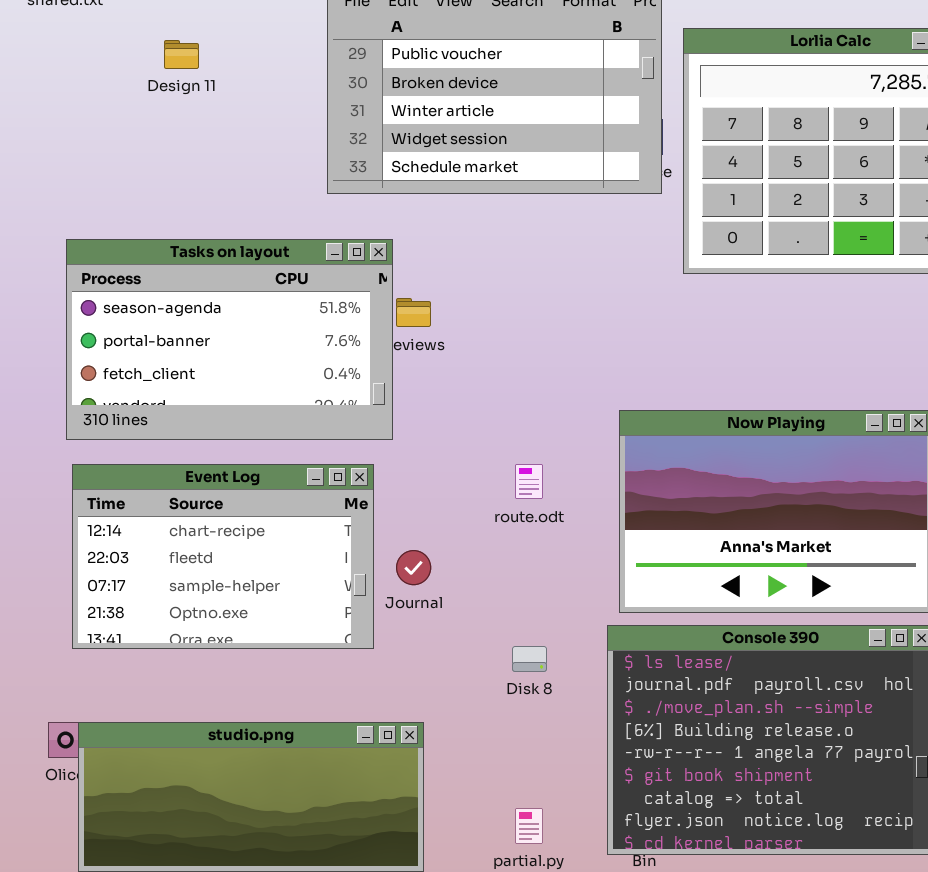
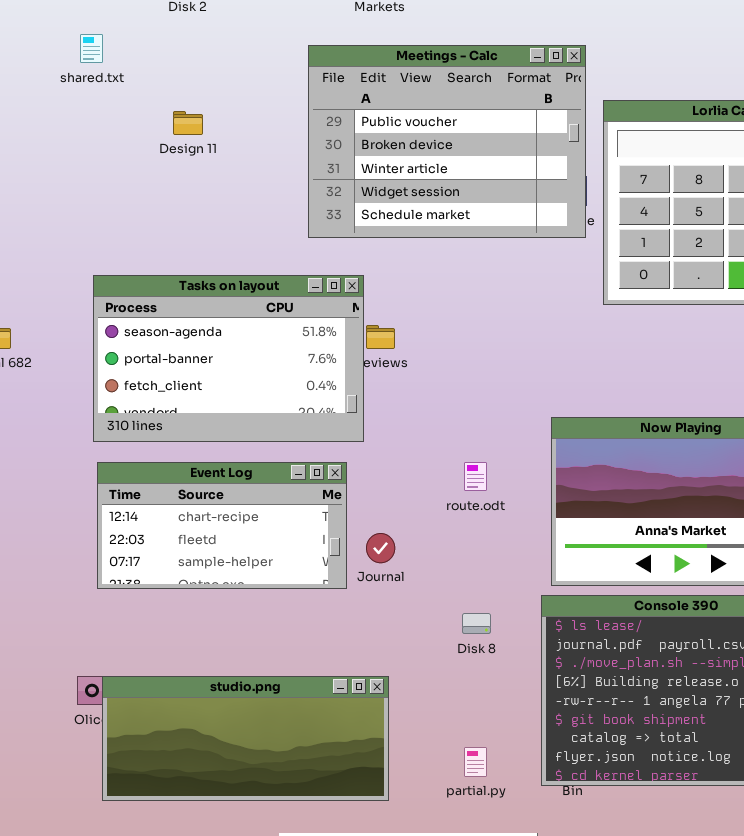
Event Log: [72,464,374,649] -> [97,462,347,589], resized

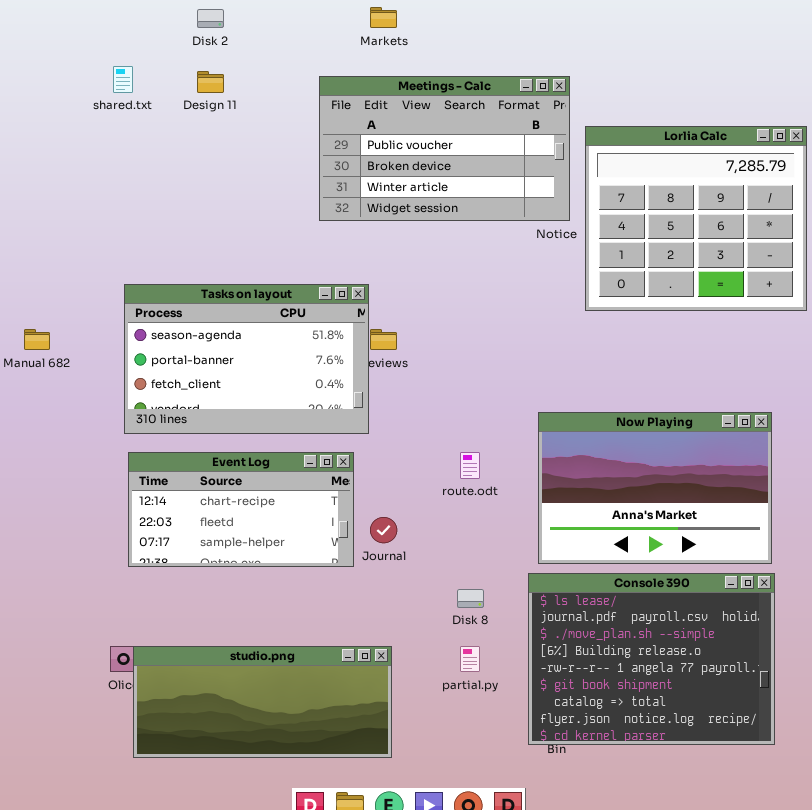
Meetings - Calc: [308,45,586,238] -> [319,76,570,221], resized
Design 11: [173,111,203,135] -> [197,71,224,93], moved
partial.py: [464,747,487,777] -> [460,646,480,672], moved

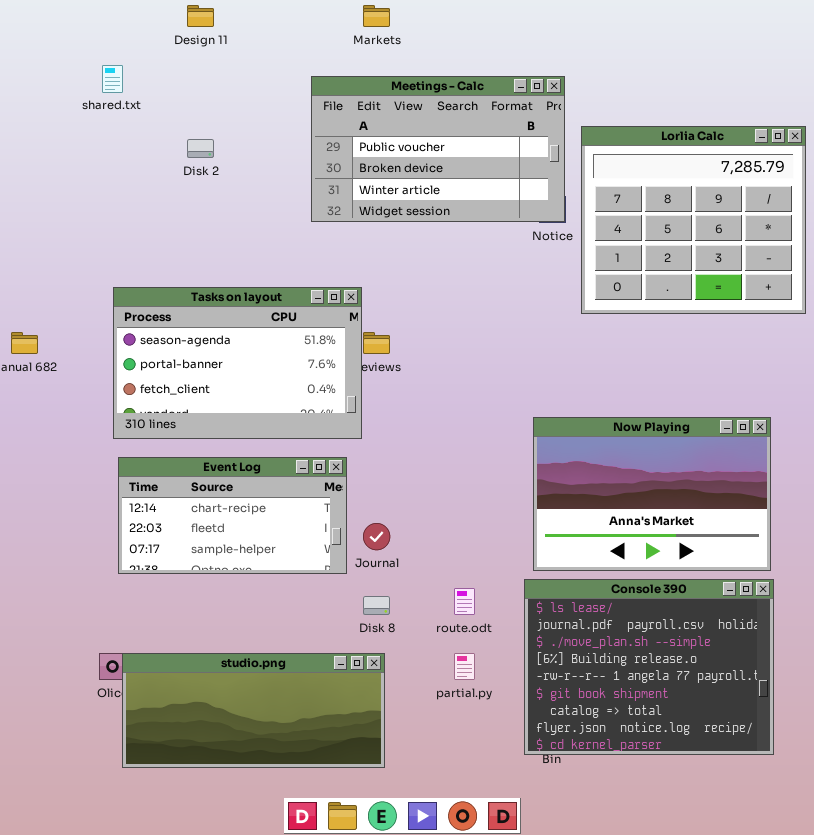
Disk 2: [197,9,224,28] -> [187,139,214,158], moved
Design 11: [197,71,224,93] -> [187,5,214,27], moved
route.odt: [460,452,480,479] -> [454,588,475,615], moved
Disk 8: [457,589,484,608] -> [363,596,390,615], moved

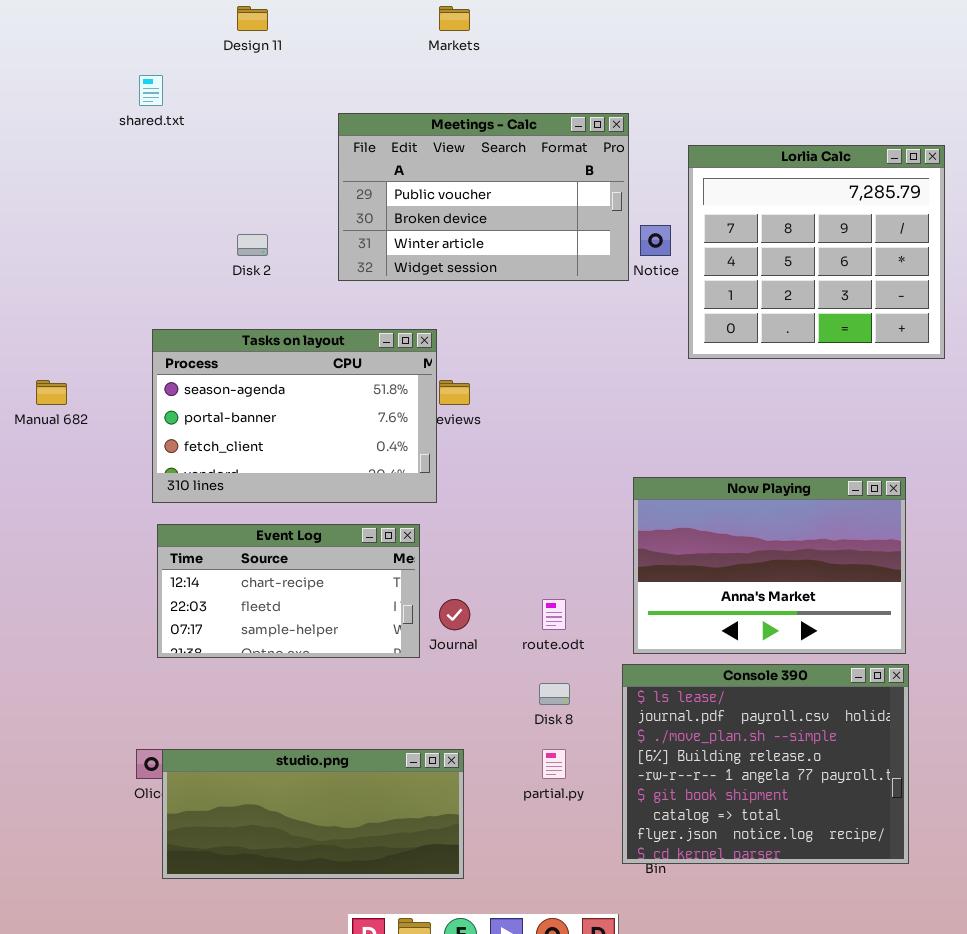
Meetings - Calc: [311,76,565,222] -> [338,113,629,281], moved
Disk 2: [187,139,214,158] -> [237,234,268,256], moved
route.odt: [454,588,475,615] -> [542,599,566,630], moved
Disk 8: [363,596,390,615] -> [539,683,570,705], moved

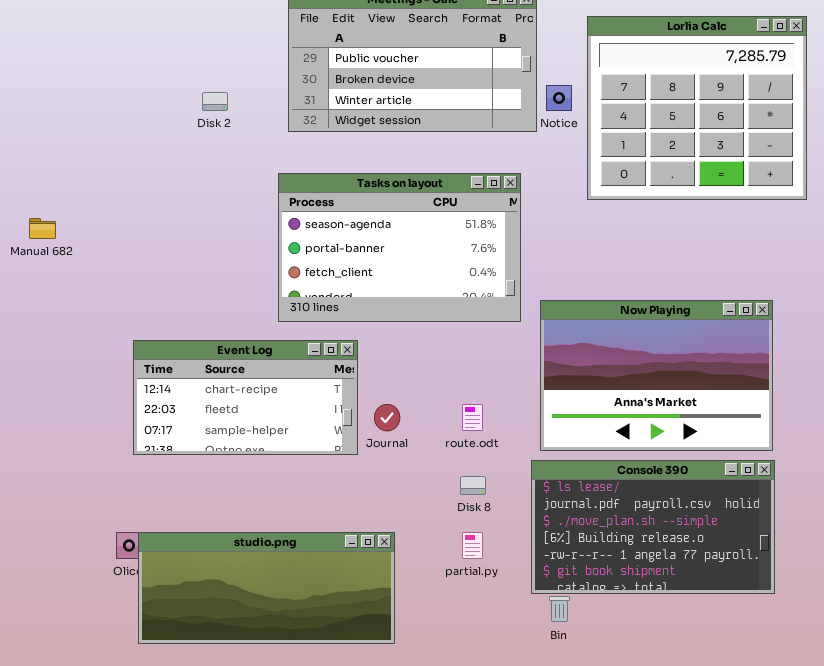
Tasks on layout: [152,329,437,503] -> [278,173,521,322], moved
Console 390: [622,664,909,864] -> [531,460,775,594], resized

